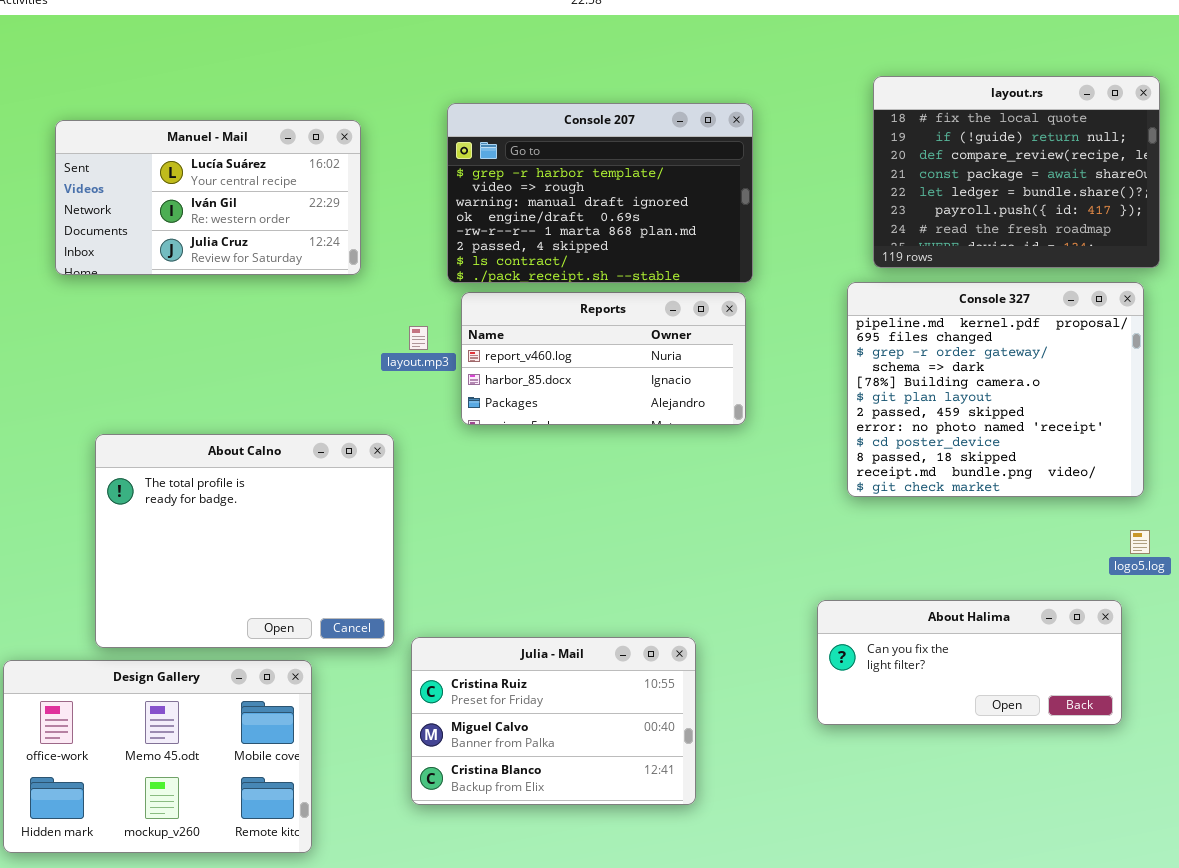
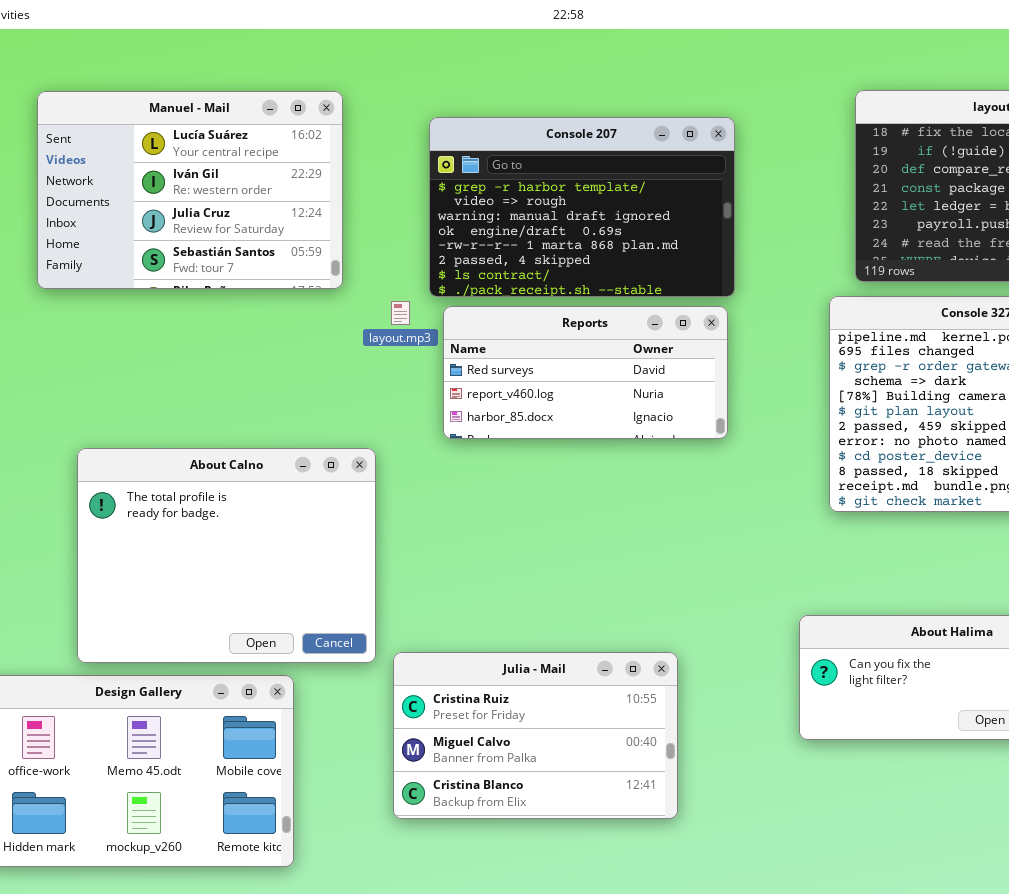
Manuel - Mail: [55,120,361,275] -> [37,91,343,289], resized
Reports: [461,292,746,425] -> [443,306,728,439], scrolled up 1 row
layout.mp3: [409,326,428,350] -> [391,301,410,325], moved

